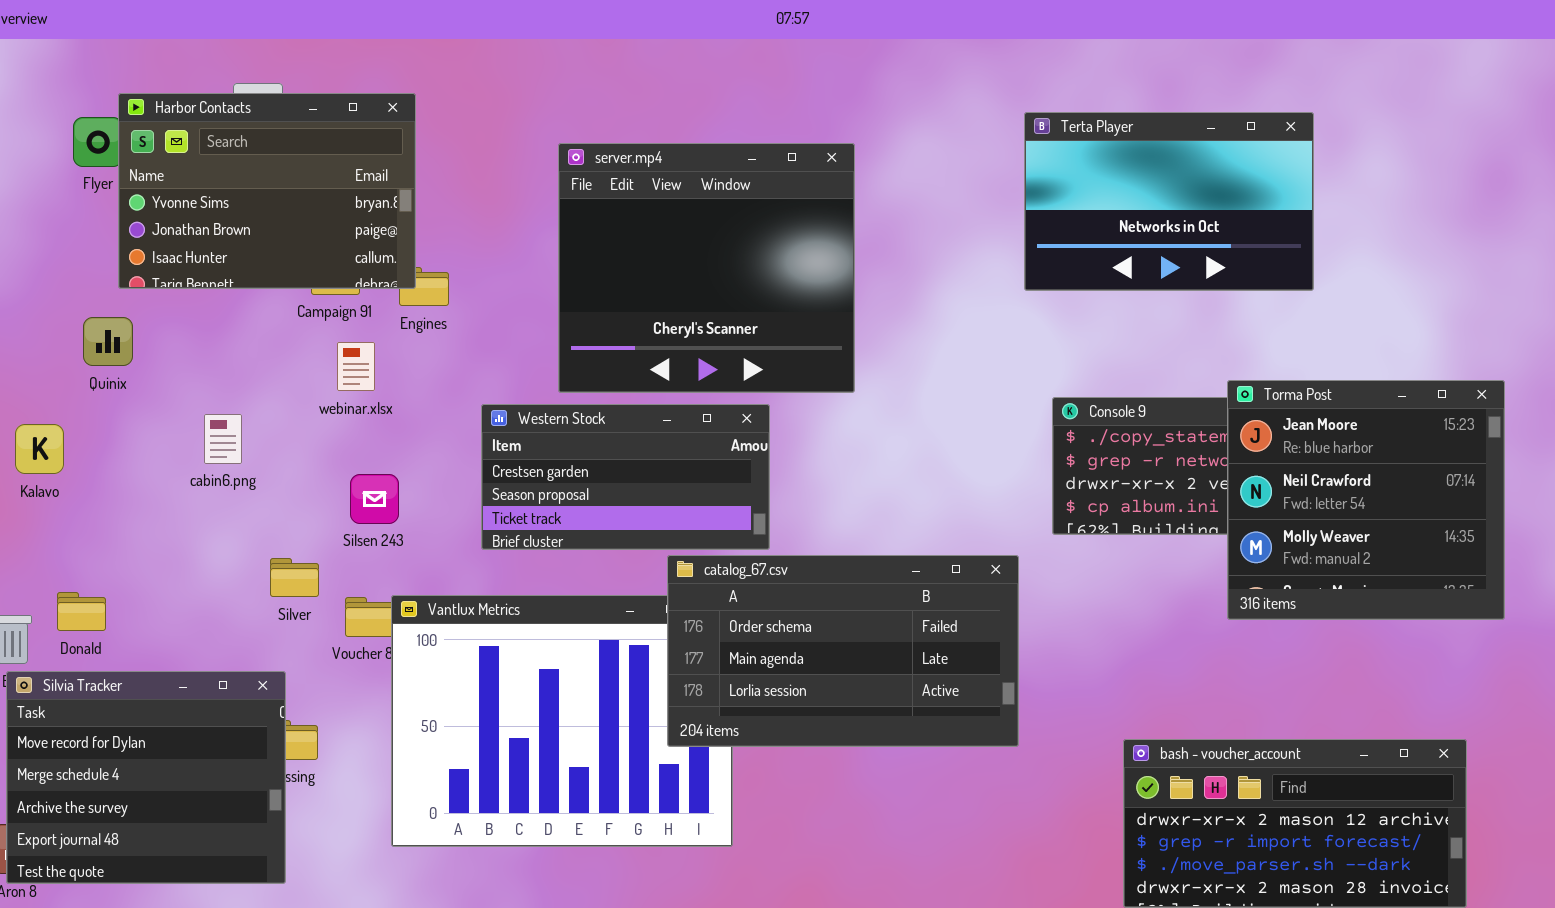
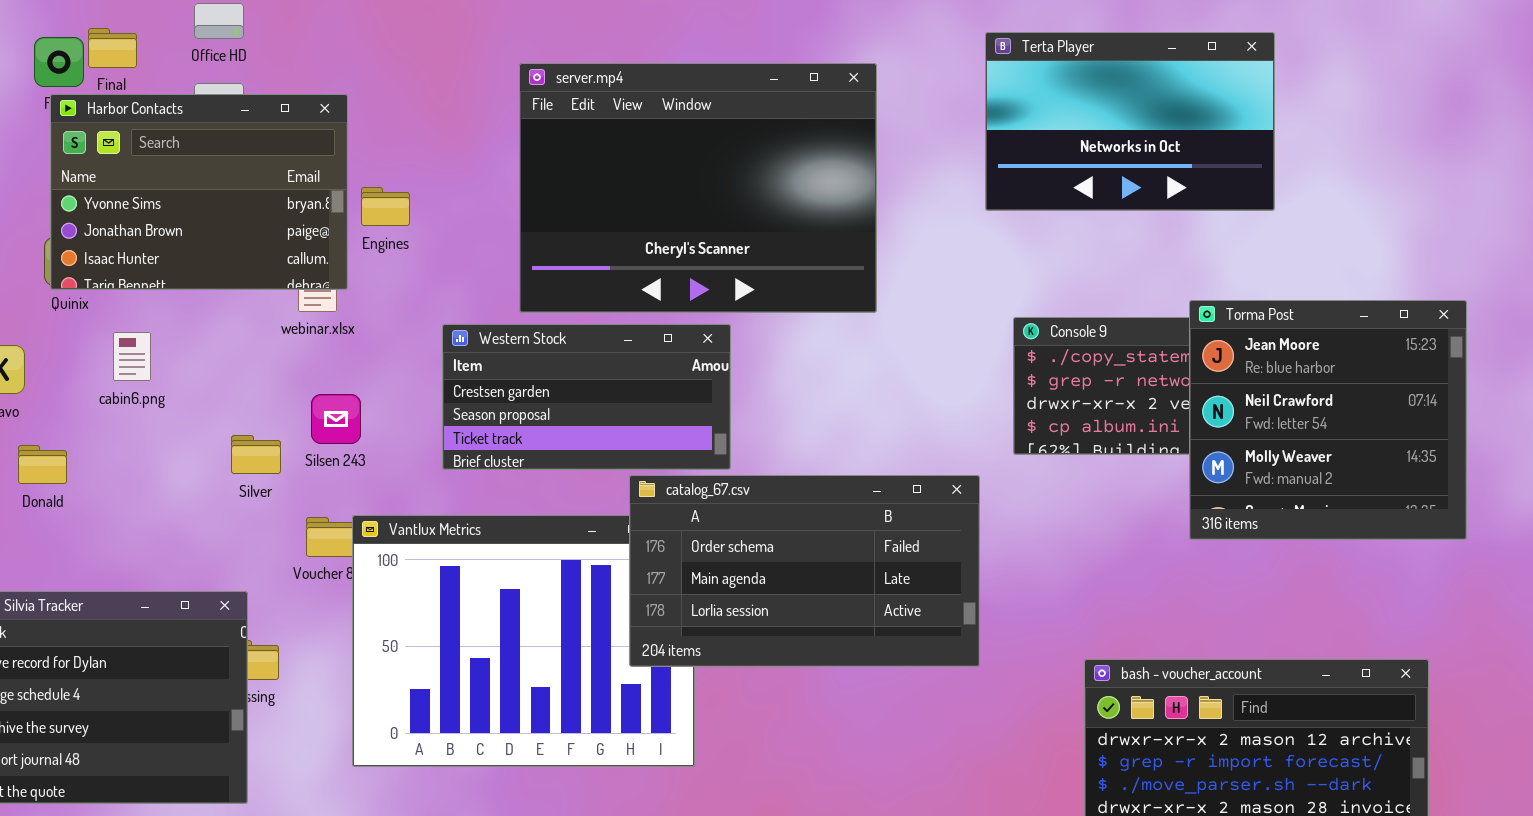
Harbor Contacts: [118,93,416,289] -> [50,94,348,290], moved
server.mp4: [558,143,855,393] -> [519,63,877,313], resized
cabin6.png: [204,414,242,464] -> [113,332,151,381], moved
Silver: [270,558,319,597] -> [231,435,281,474], moved
Donald: [57,592,106,631] -> [18,445,67,484], moved

